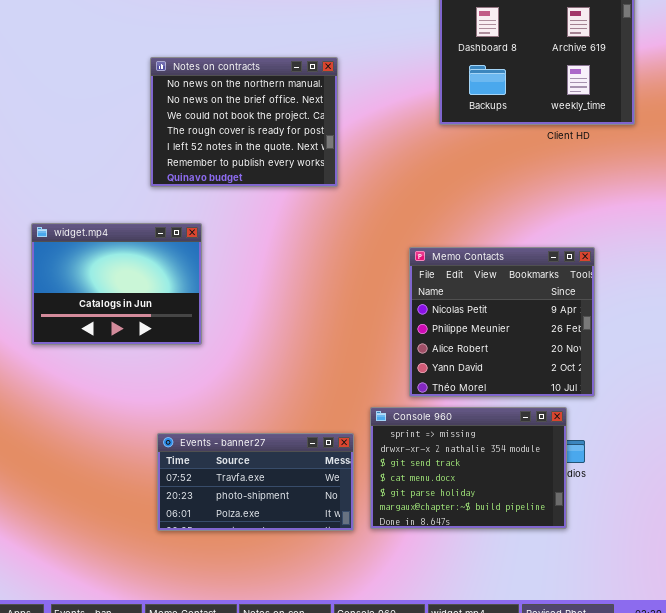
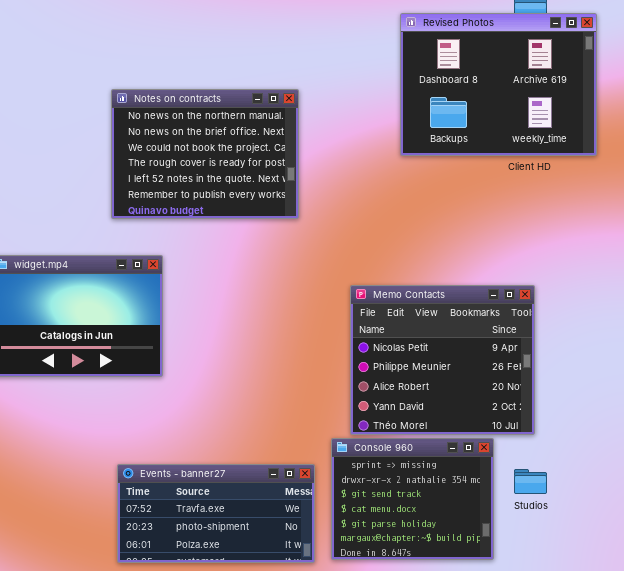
Memo Contacts: [409,247,595,397] -> [350,285,535,435], moved
Console 960: [370,407,567,529] -> [331,438,494,560], resized

